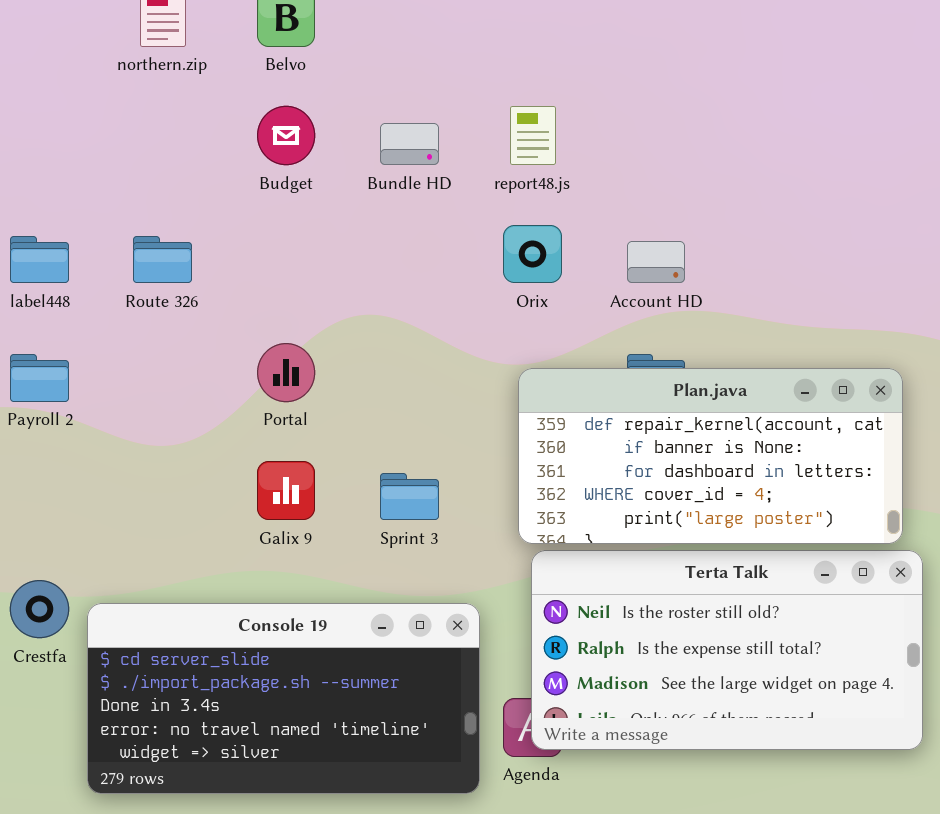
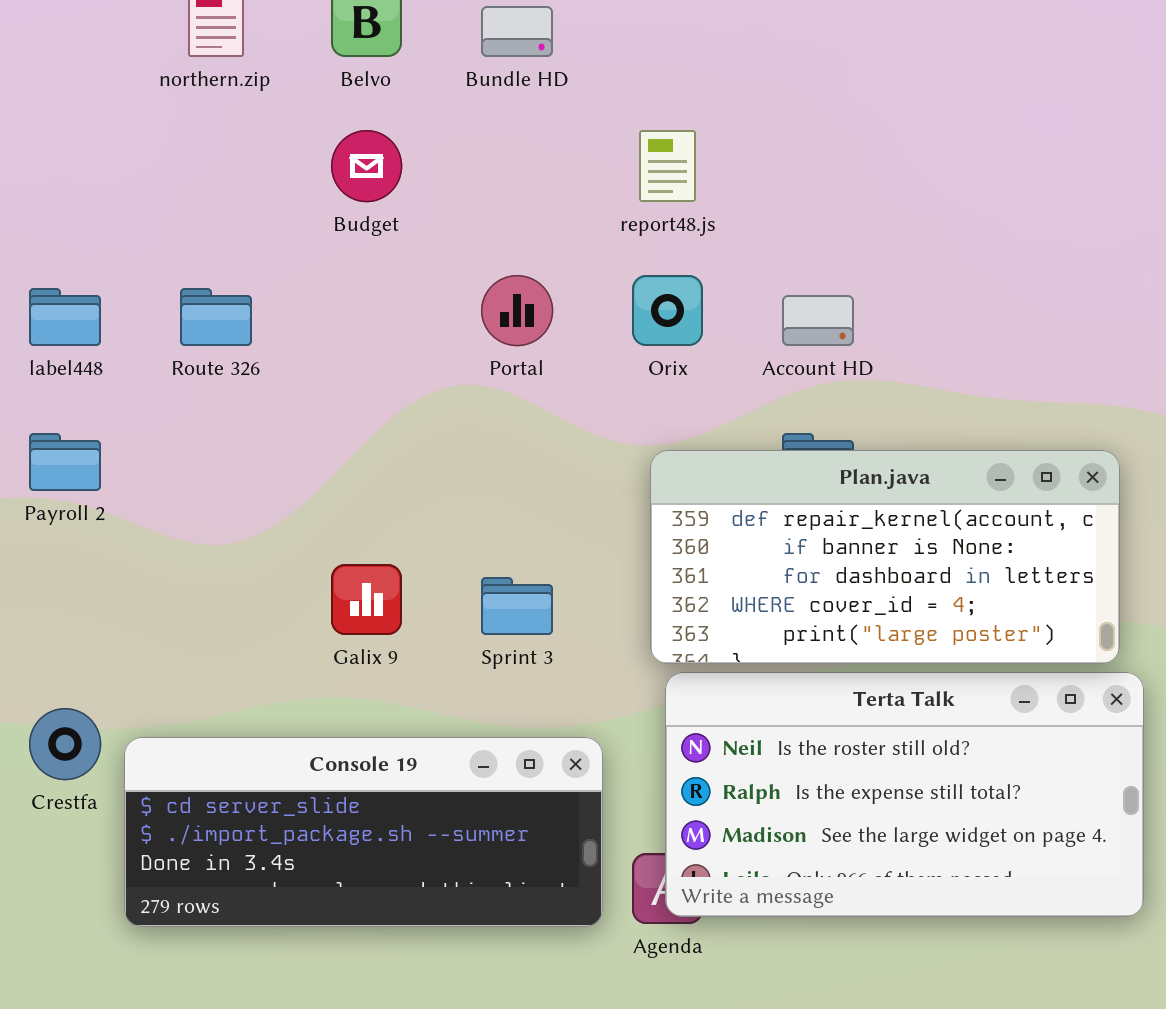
Bundle HD: [380,123,439,165] -> [481,6,553,57], moved
Portal: [257,343,315,402] -> [481,275,553,346], moved
Console 19: [87,603,480,794] -> [124,737,603,927], resized

